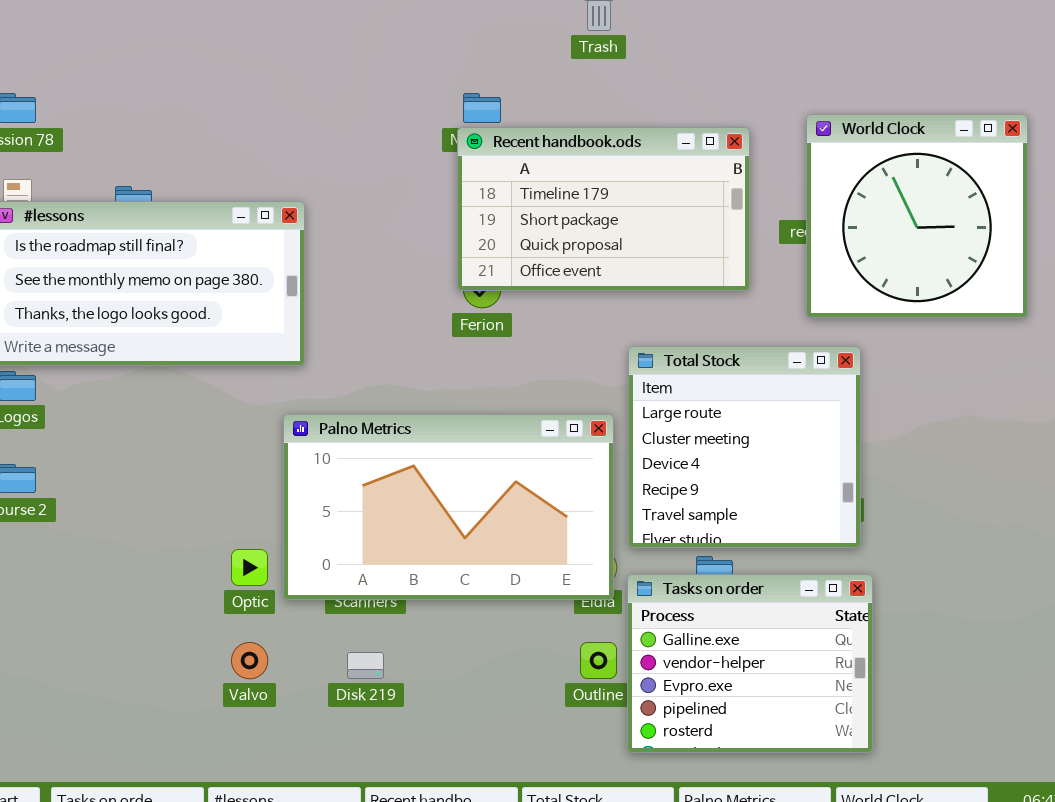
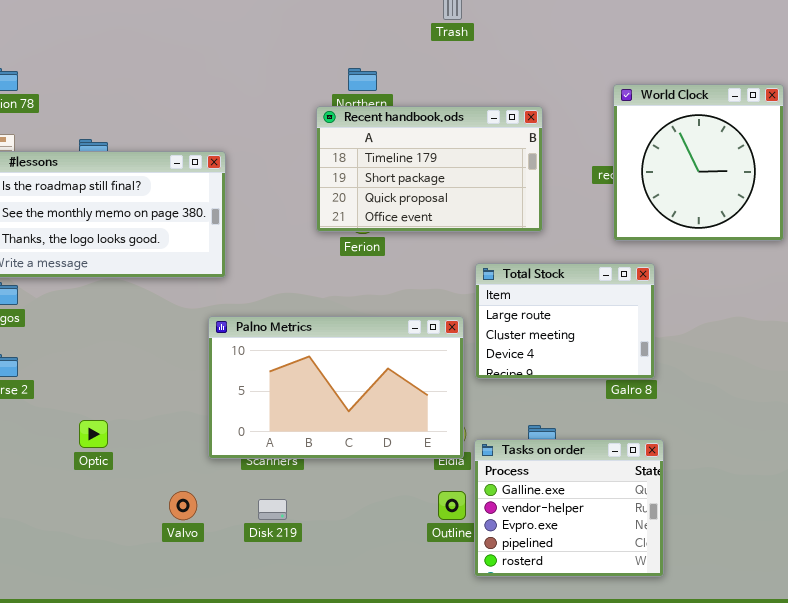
Recent handbook.ods: [457,127,750,291] -> [316,106,543,232], moved
Total Stock: [628,346,861,548] -> [475,263,655,379], resized
Optic: [231,549,268,586] -> [79,420,108,448], moved

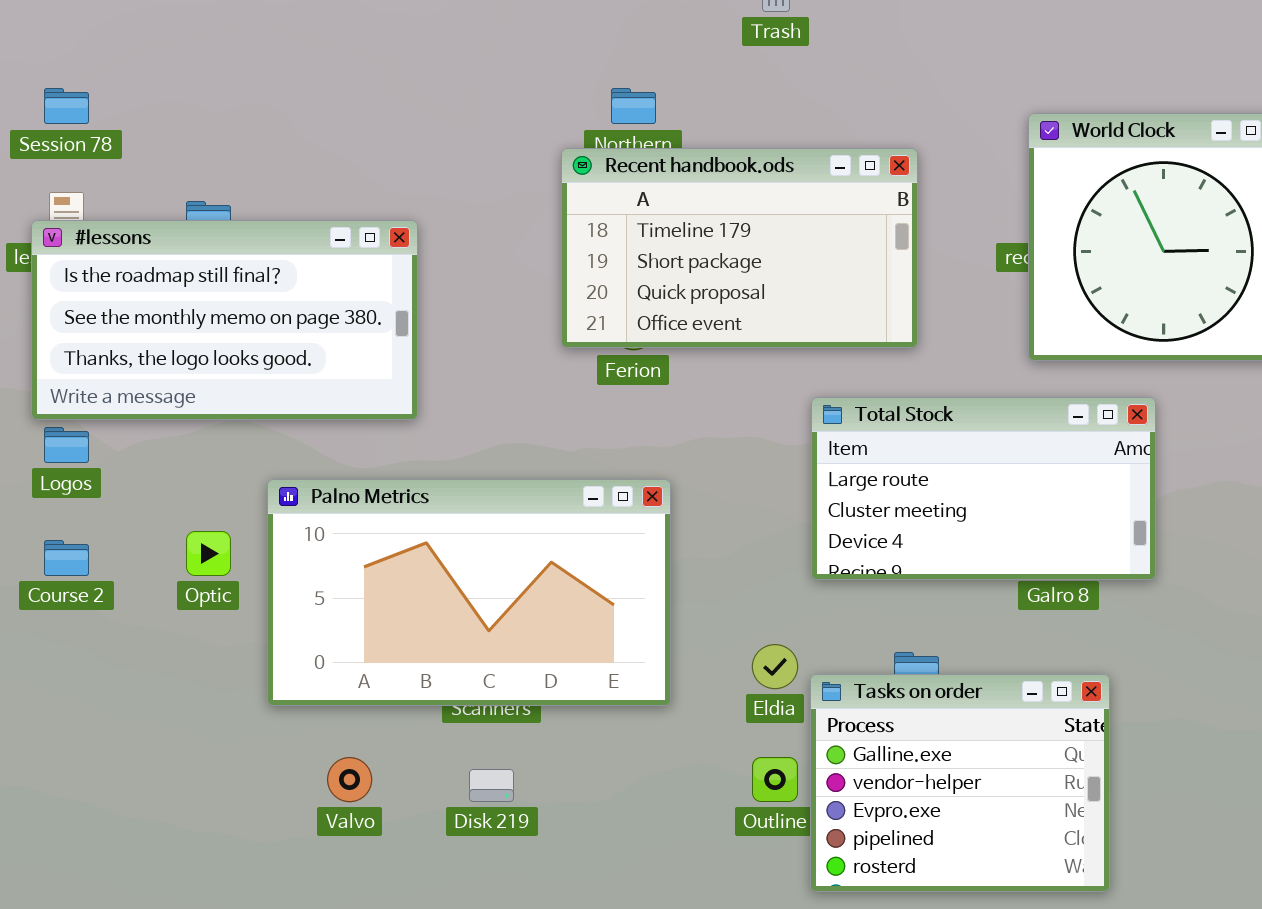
Total Stock: [475,263,655,379] -> [811,397,1156,580], resized
Palno Metrics: [208,316,464,459] -> [267,479,671,706], moved
Optic: [79,420,108,448] -> [186,531,231,576], moved

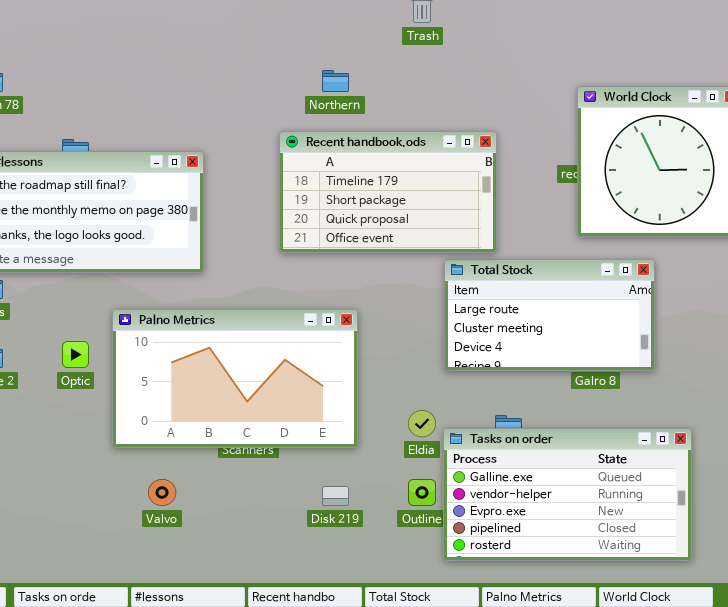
Recent handbook.ods: [561,148,918,348] -> [279,131,497,253], moved
Tasks on order: [810,674,1110,892] -> [443,428,692,561], resized
Disk 219: [469,769,514,802] -> [322,486,349,506], moved

